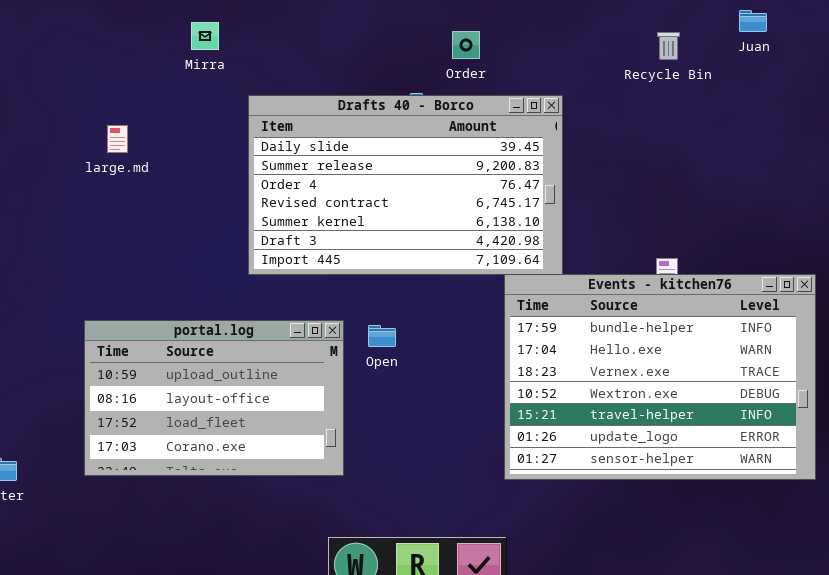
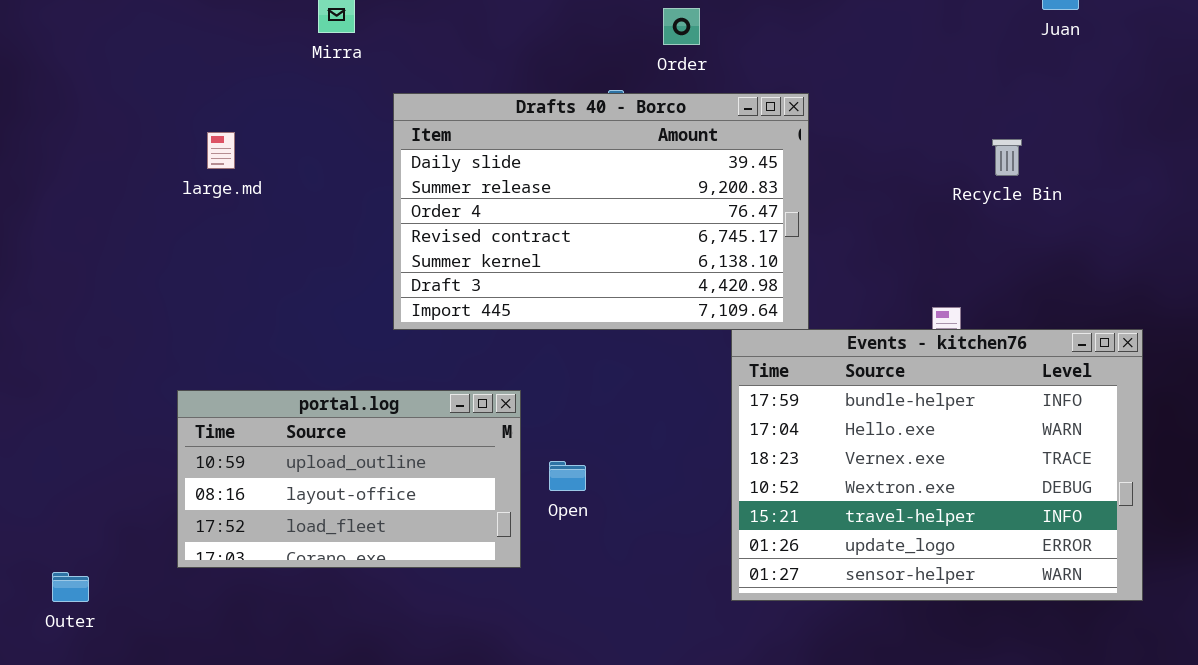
Recycle Bin: [657,32,680,60] -> [992,139,1022,176], moved
portal.log: [84,320,344,476] -> [177,390,521,568], resized
Open: [368,325,396,347] -> [549,461,586,491], moved

